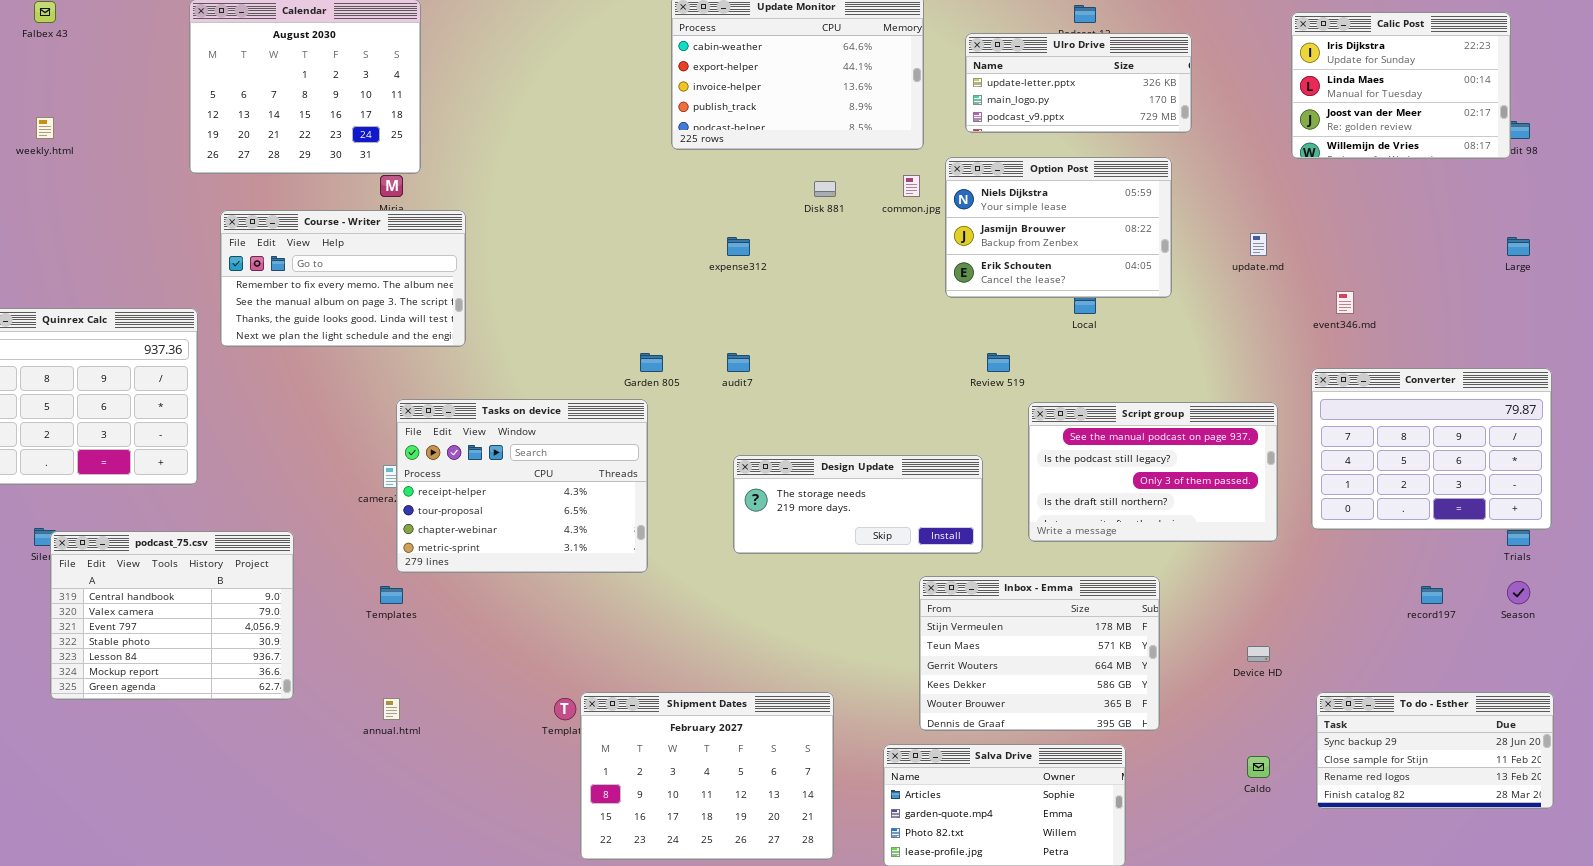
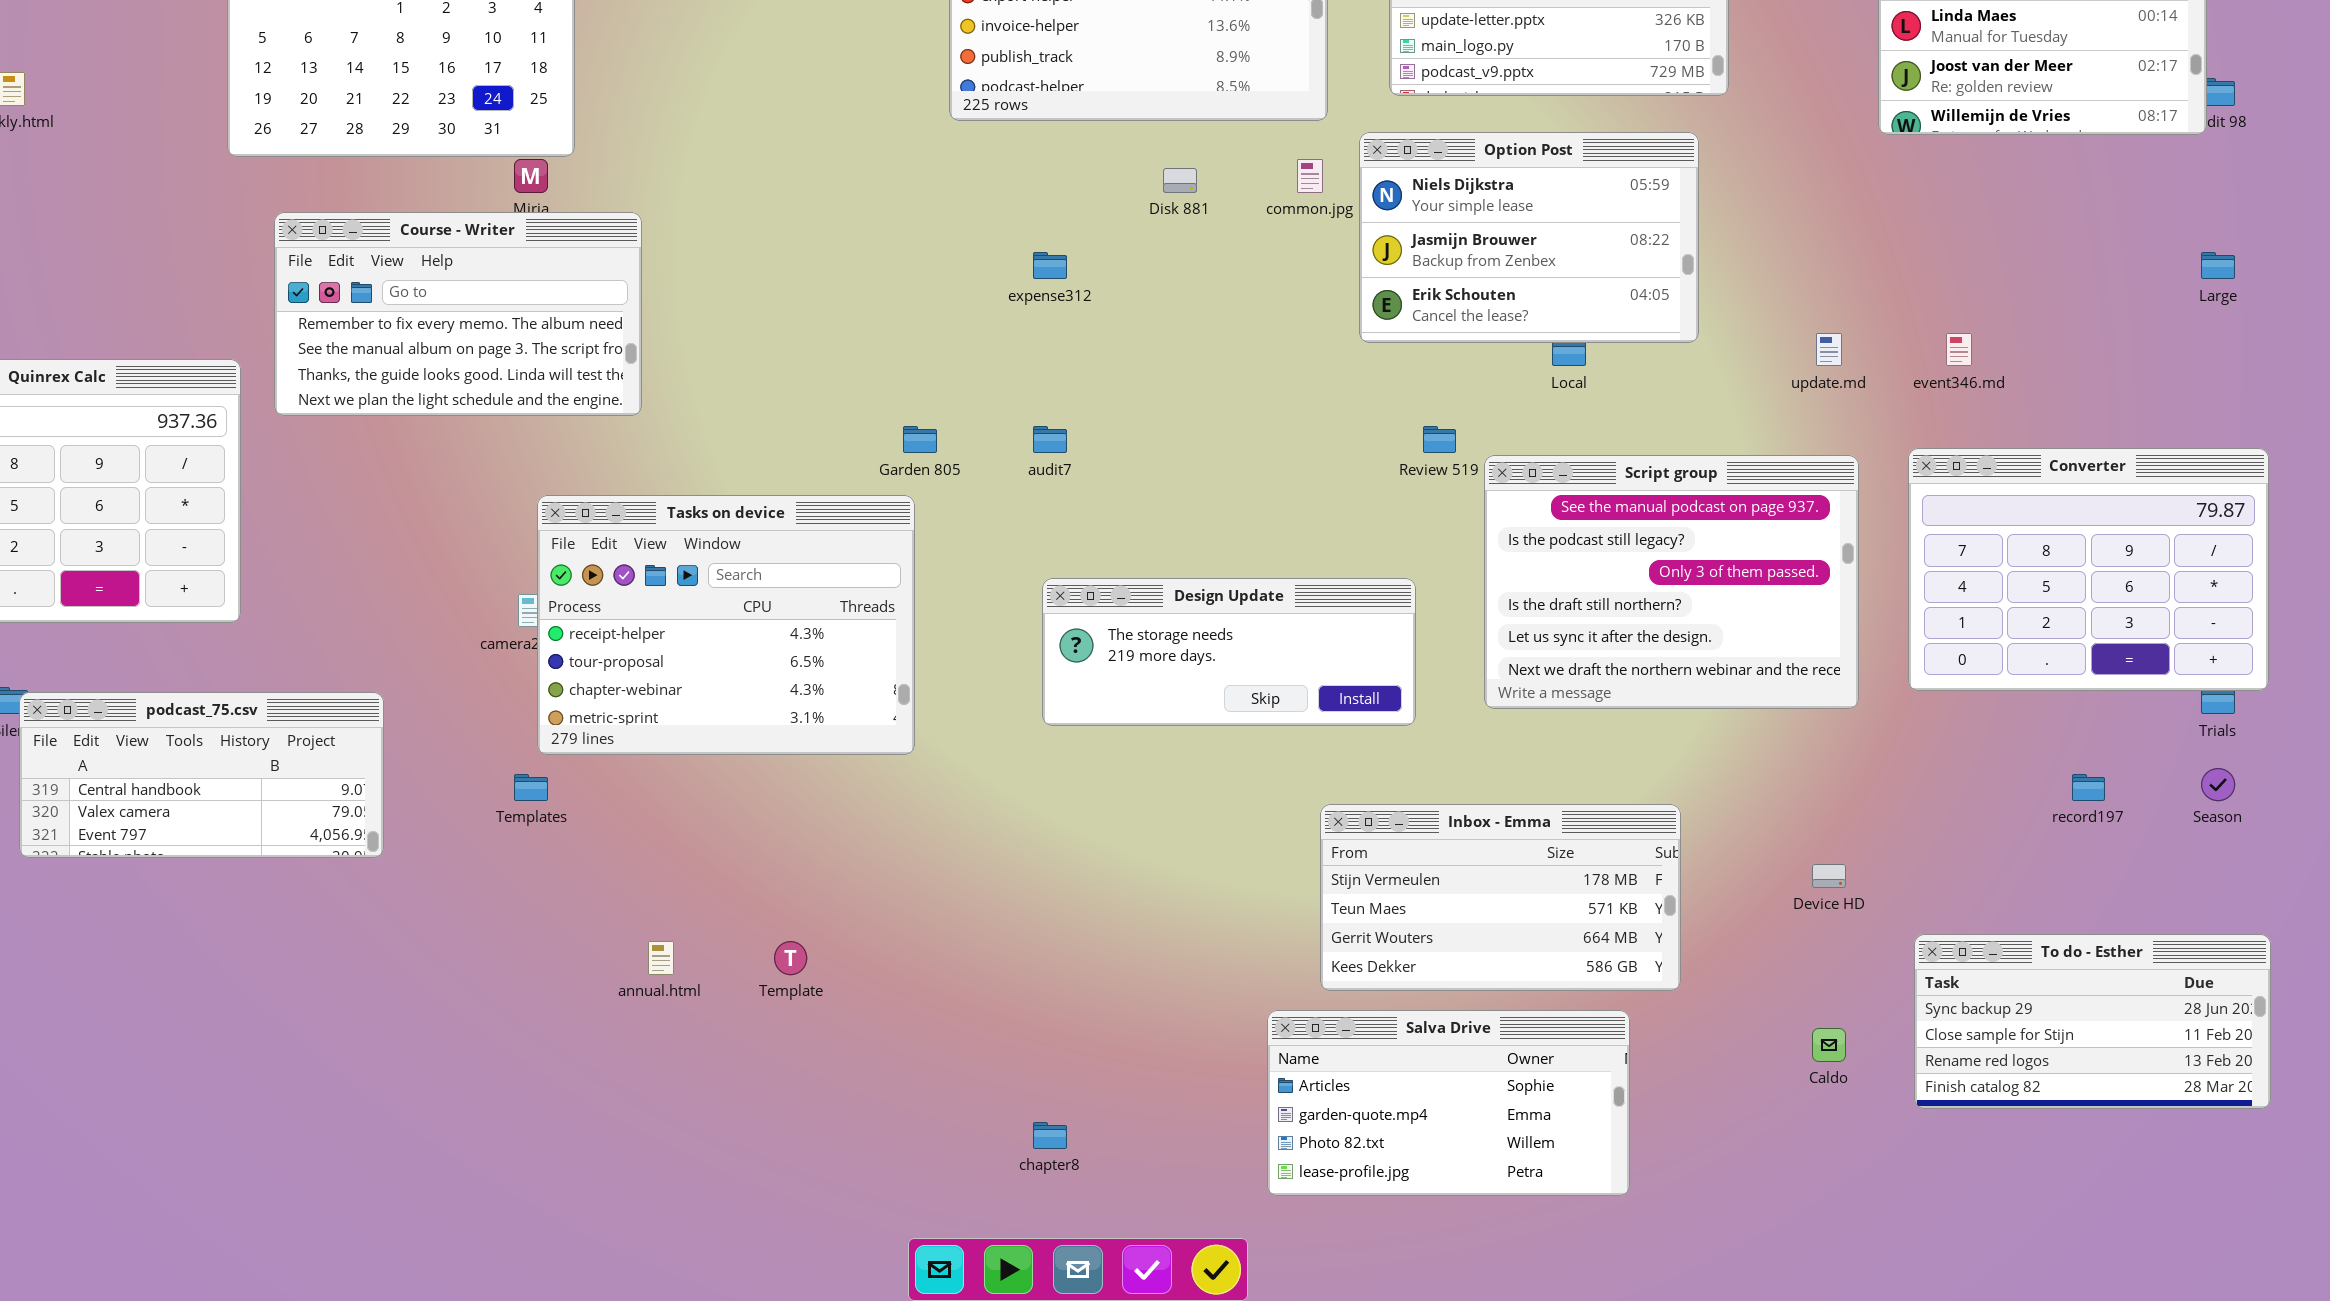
update.md: [1250,233,1267,256] -> [1816,333,1842,366], moved
Script group: [1028,402,1278,542] -> [1484,455,1859,709], resized
podcast_75.csv: [50,531,294,700] -> [19,692,384,858], resized
Inbox - Emma: [919,576,1160,731] -> [1320,804,1681,991], resized
Shipment Dates: [580,692,834,860] -> none, closed
annual.html: [383,698,400,720] -> [648,941,674,975], moved

